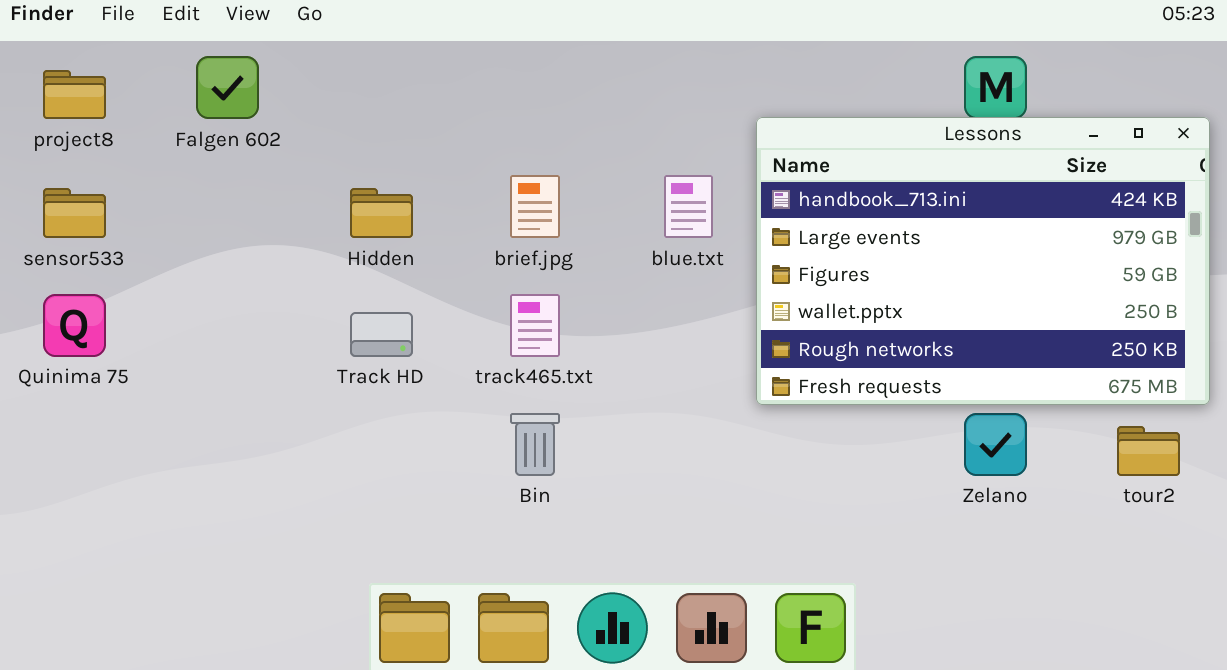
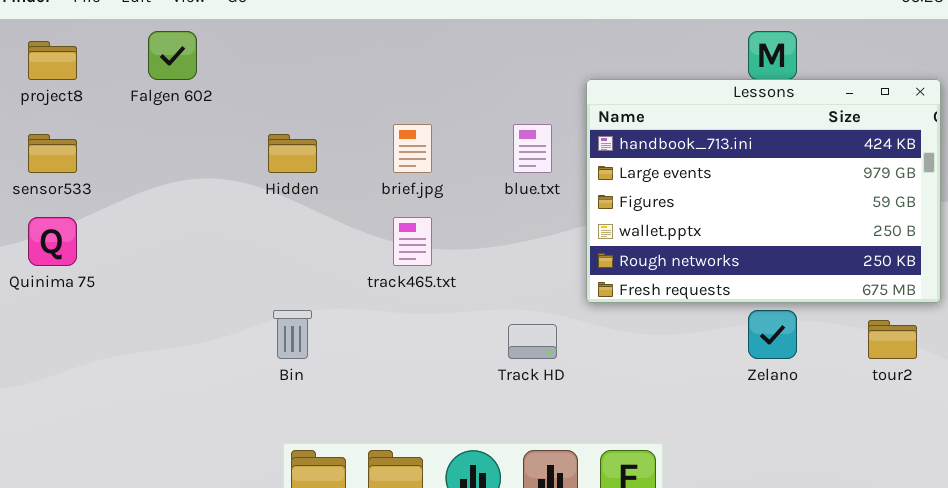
Track HD: [350,312,413,357] -> [508,324,557,359], moved
Bin: [510,413,560,476] -> [273,310,312,359], moved

